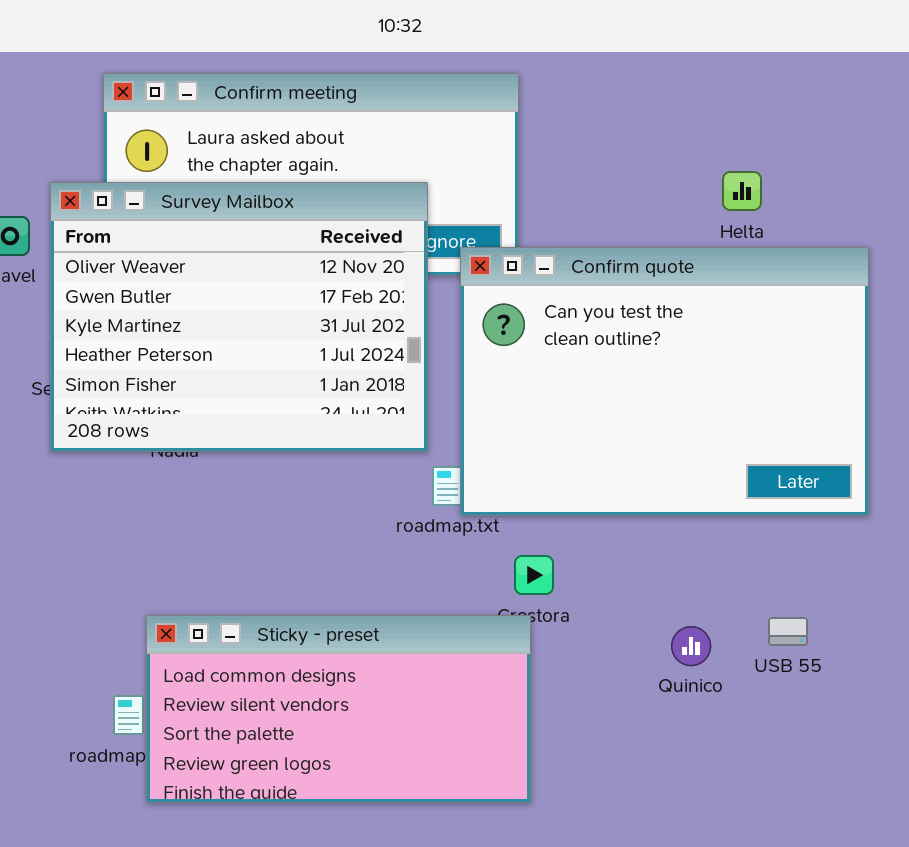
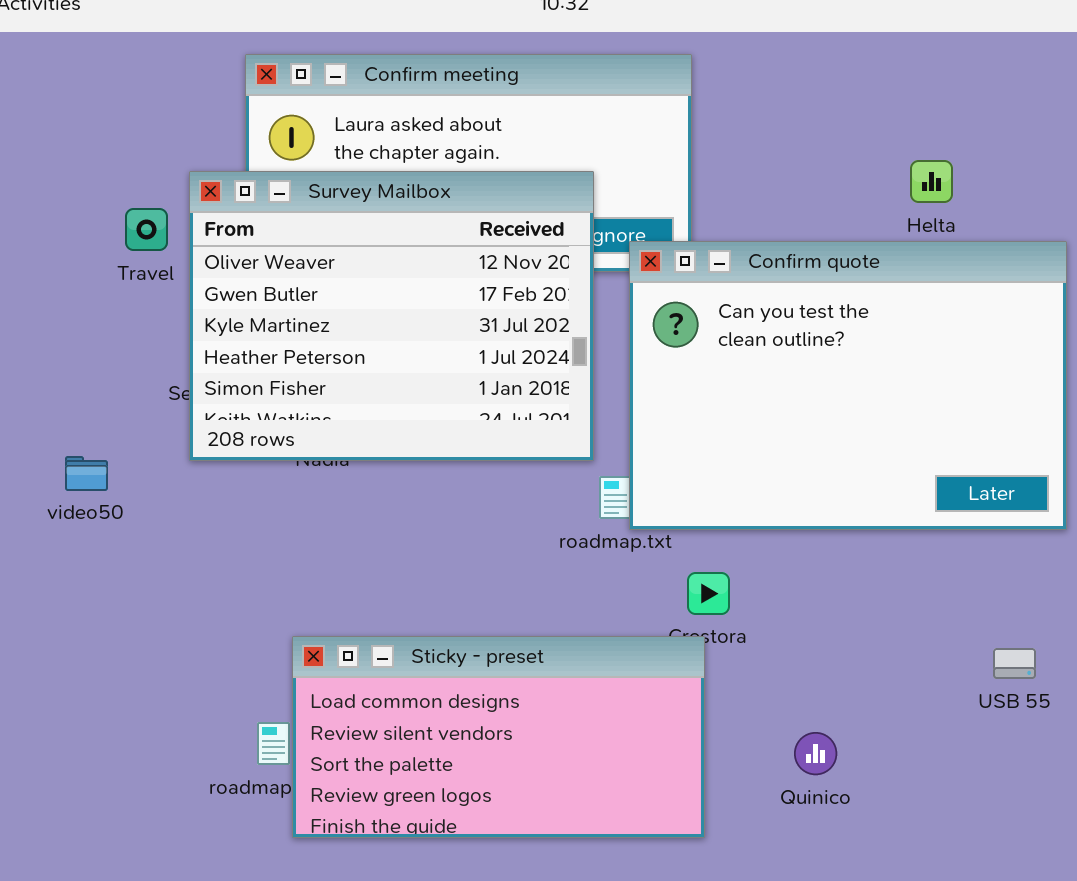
USB 55: [768,617,808,646] -> [993,648,1036,679], moved
Quinico: [671,626,711,666] -> [794,732,837,775], moved

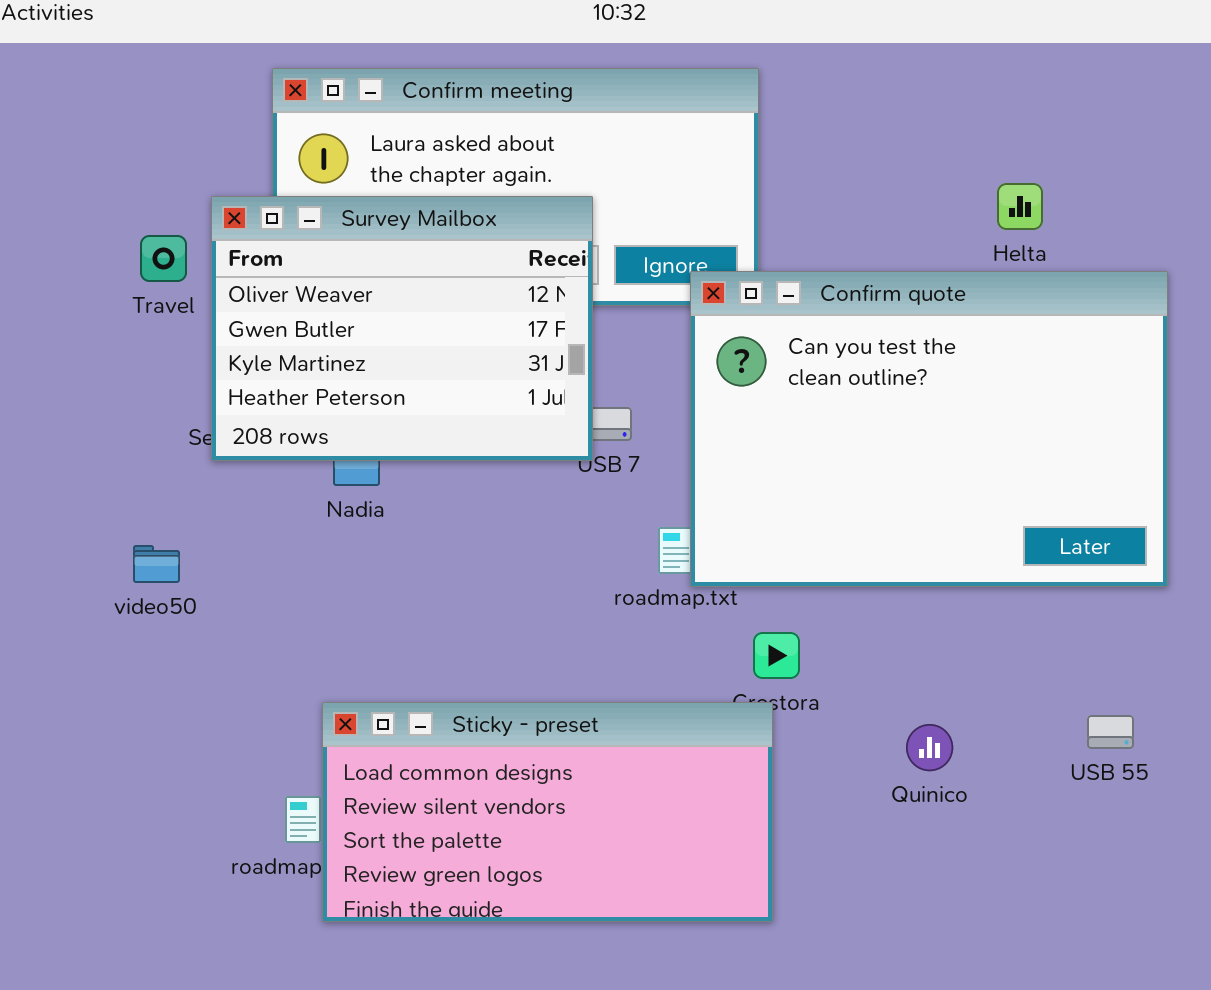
Survey Mailbox: [189,171,594,461] -> [211,196,593,461], resized
video50: [65,456,108,491] -> [133,545,180,583], moved
Quinico: [794,732,837,775] -> [906,724,953,771], moved

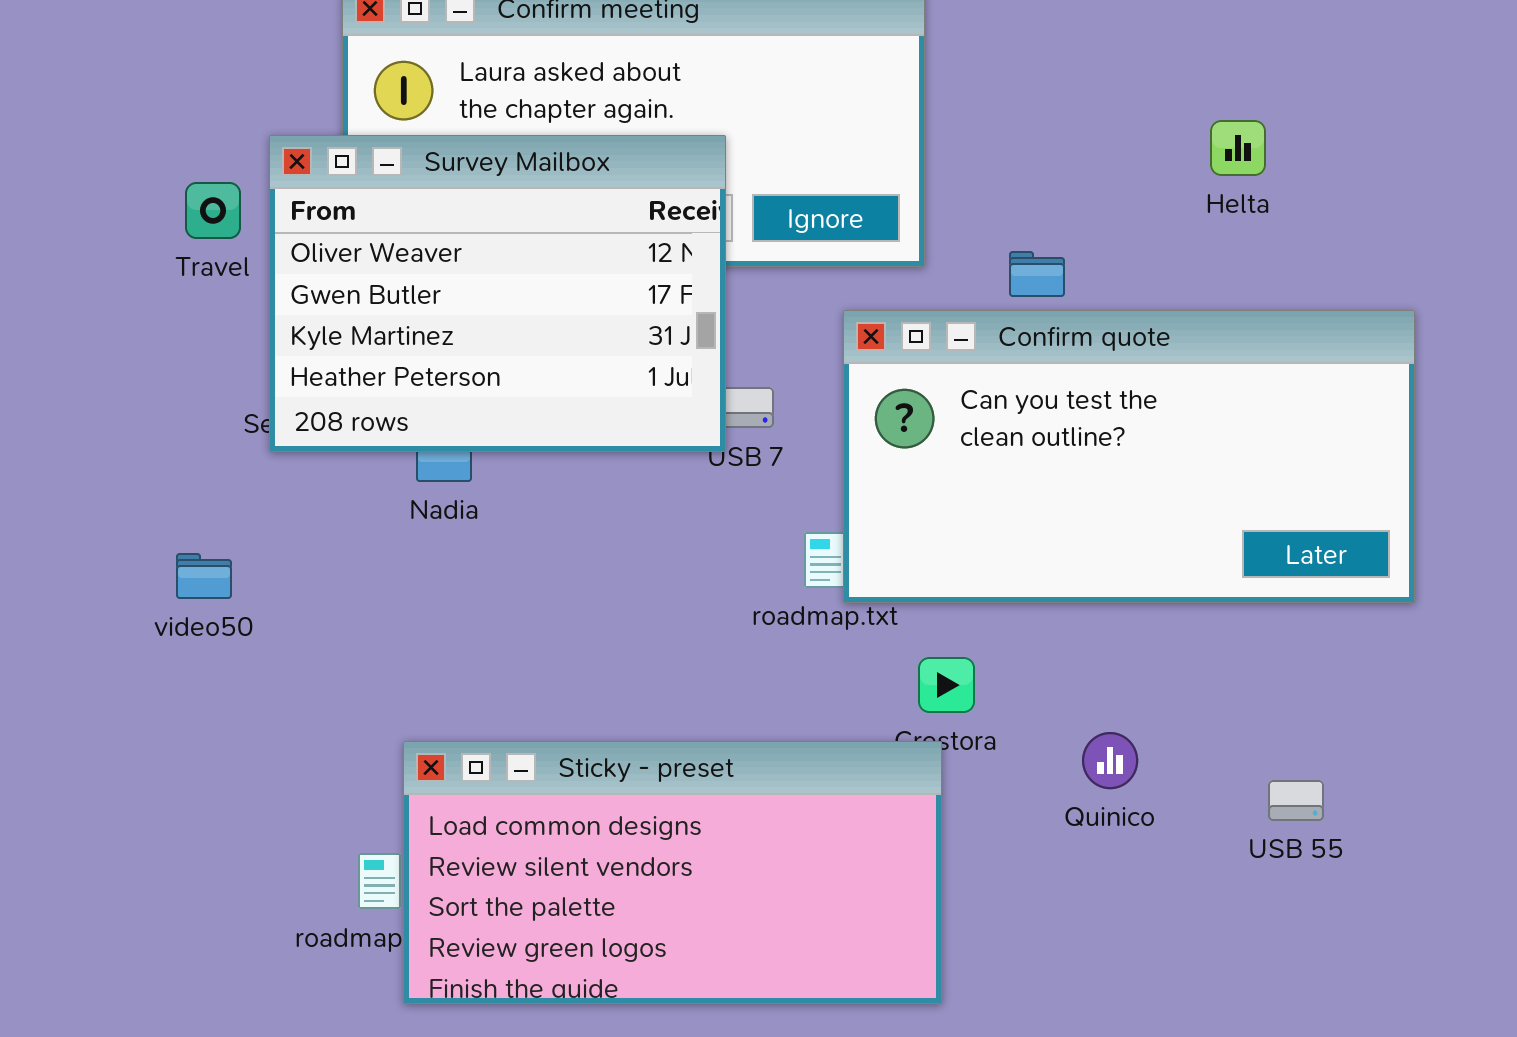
Confirm quote: [690,271,1168,587] -> [843,310,1415,603], resized
USB 55: [1087,715,1134,749] -> [1268,780,1324,821], moved
Quinico: [906,724,953,771] -> [1082,732,1138,789], moved

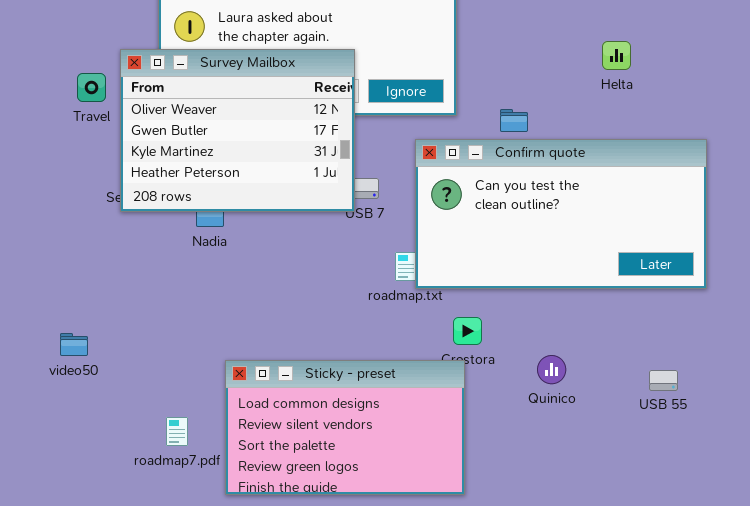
video50: [176,553,232,599] -> [60,333,88,356], moved
Sticky - preset: [403,741,942,1004] -> [225,360,465,495], resized
USB 55: [1268,780,1324,821] -> [649,370,678,391], moved

